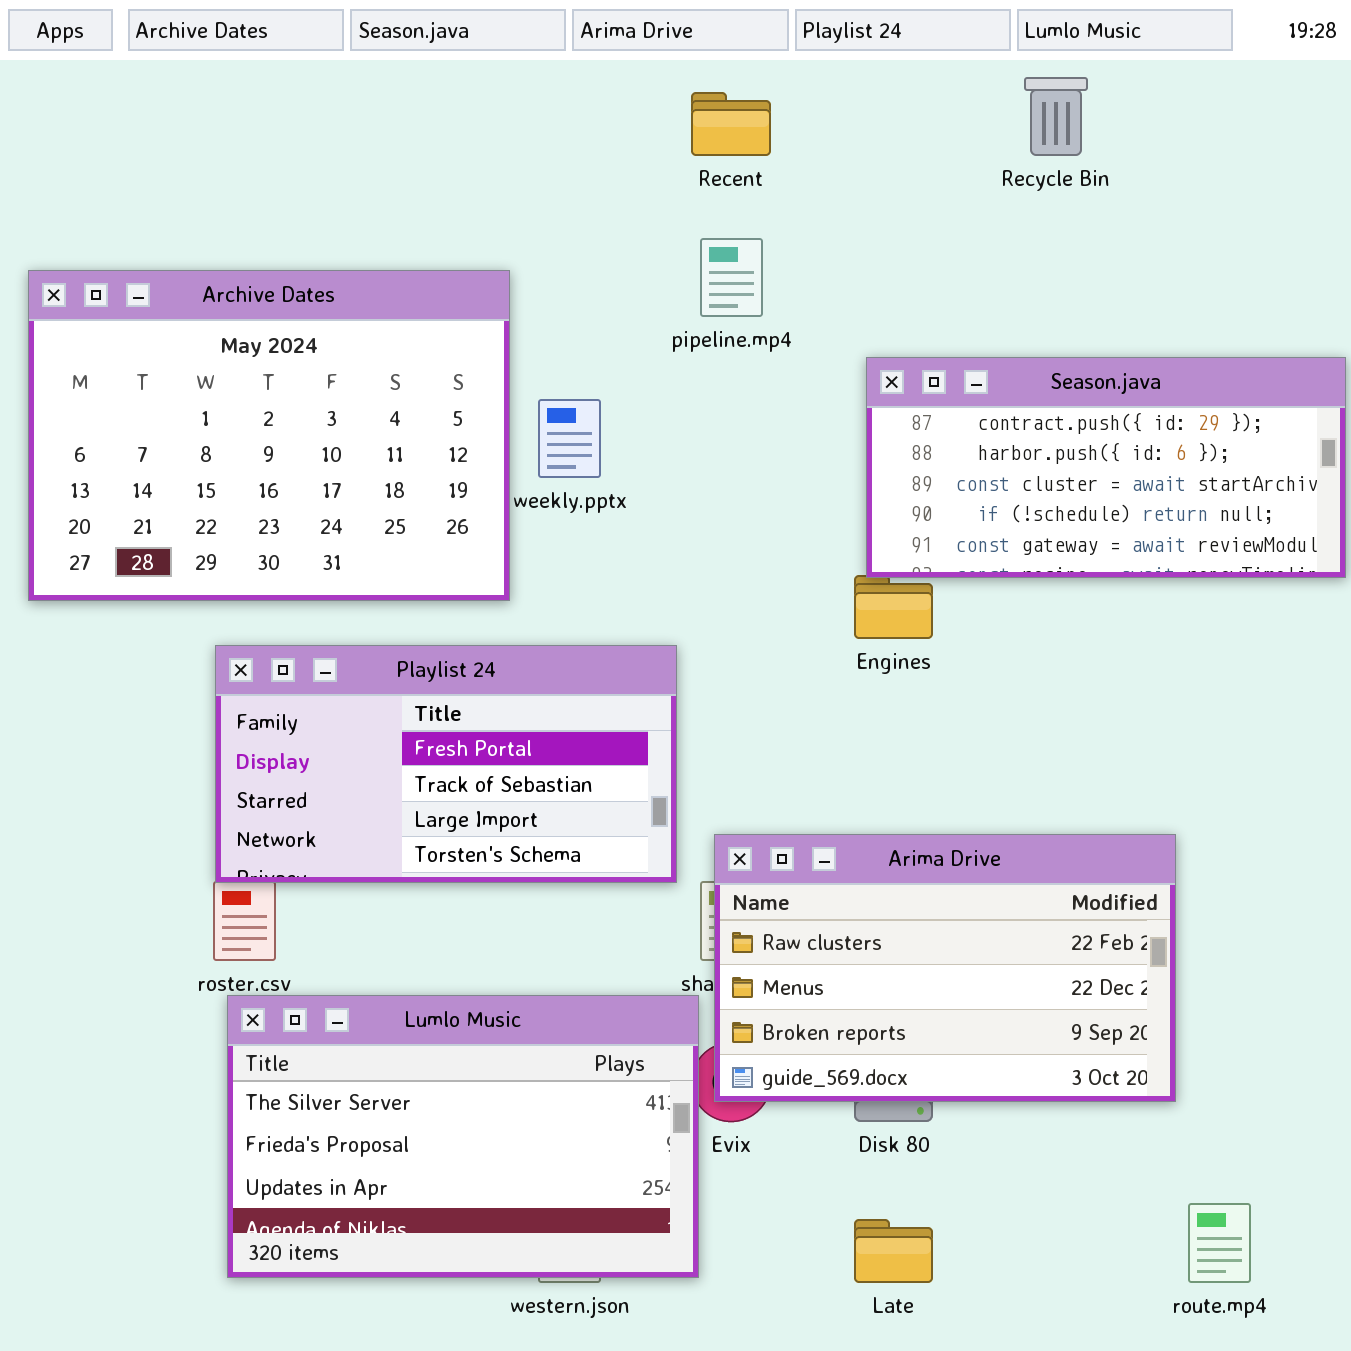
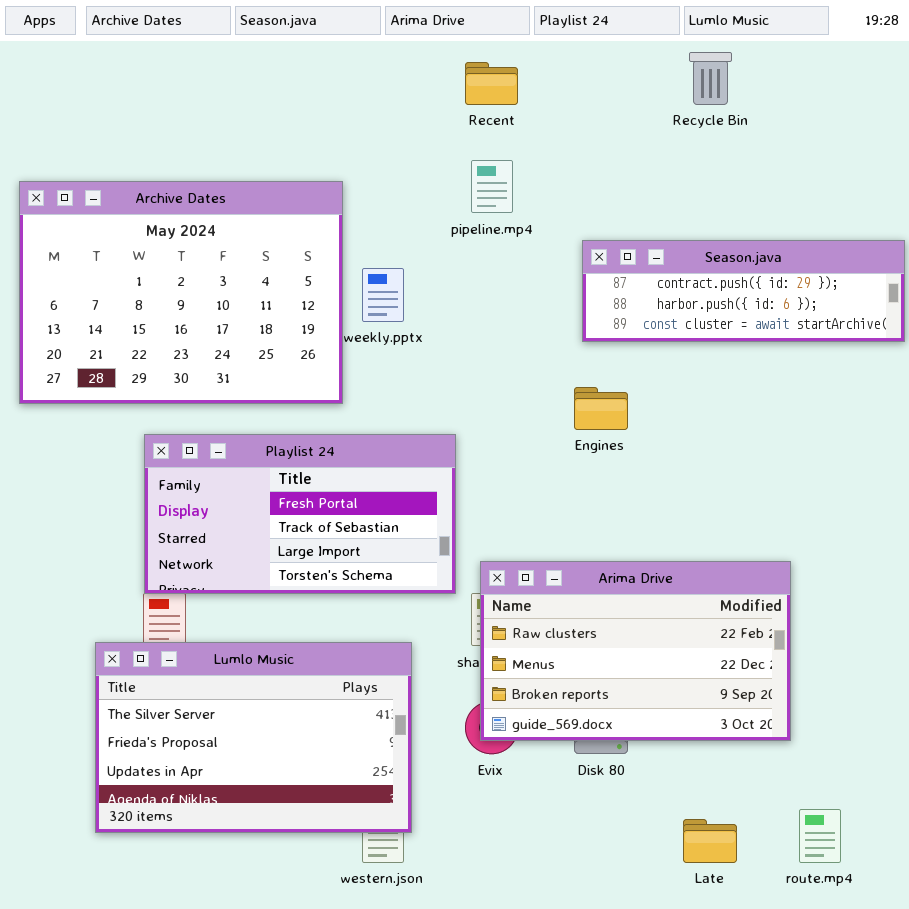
Season.java: [866,357,1346,578] -> [582,240,905,342], resized
Lumlo Music: [227,995,699,1278] -> [95,642,412,833], moved
Late: [854,1219,933,1283] -> [683,819,737,863], moved

